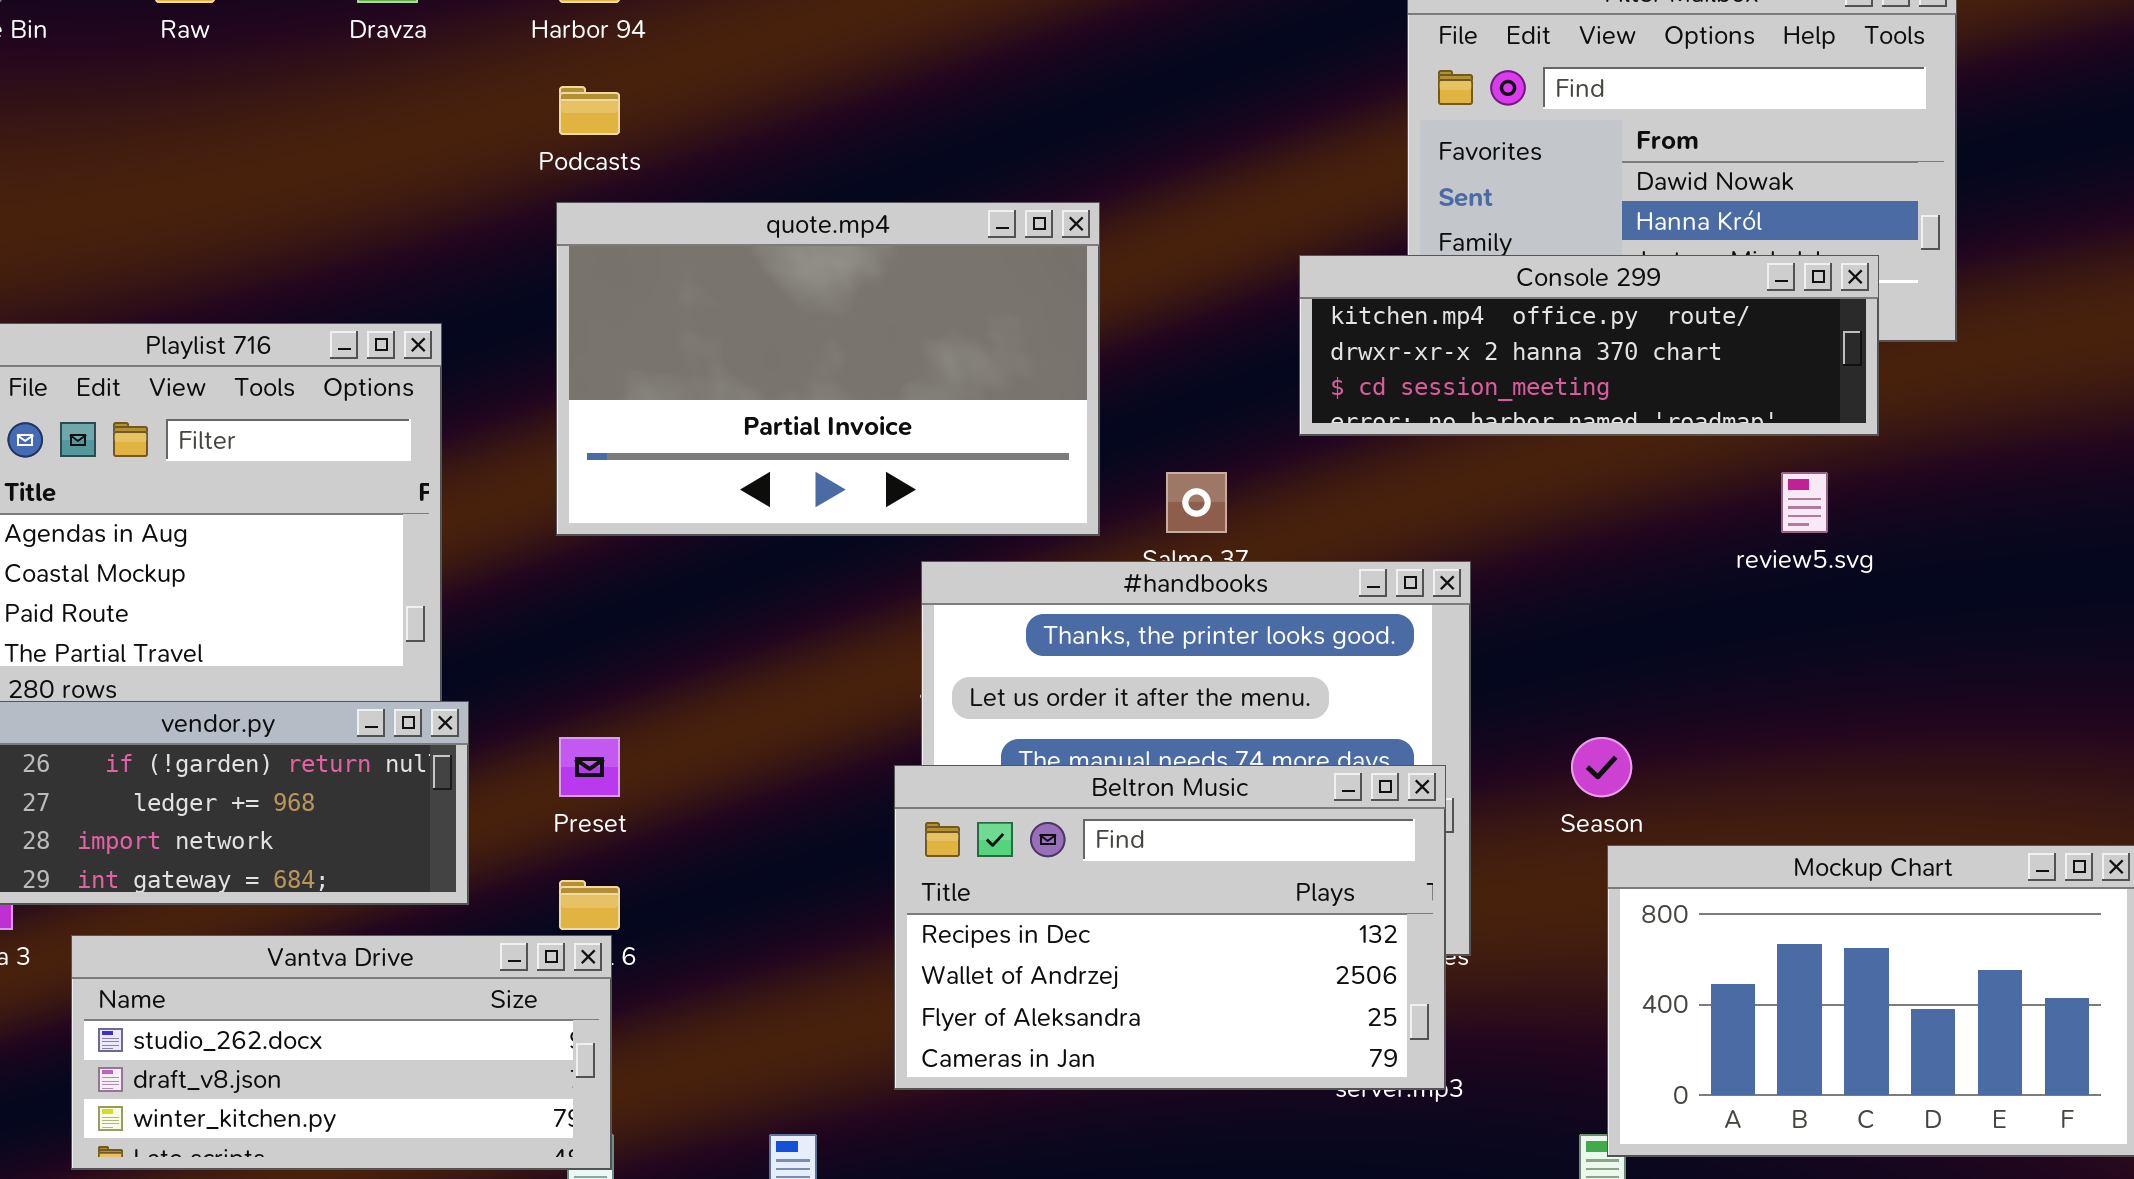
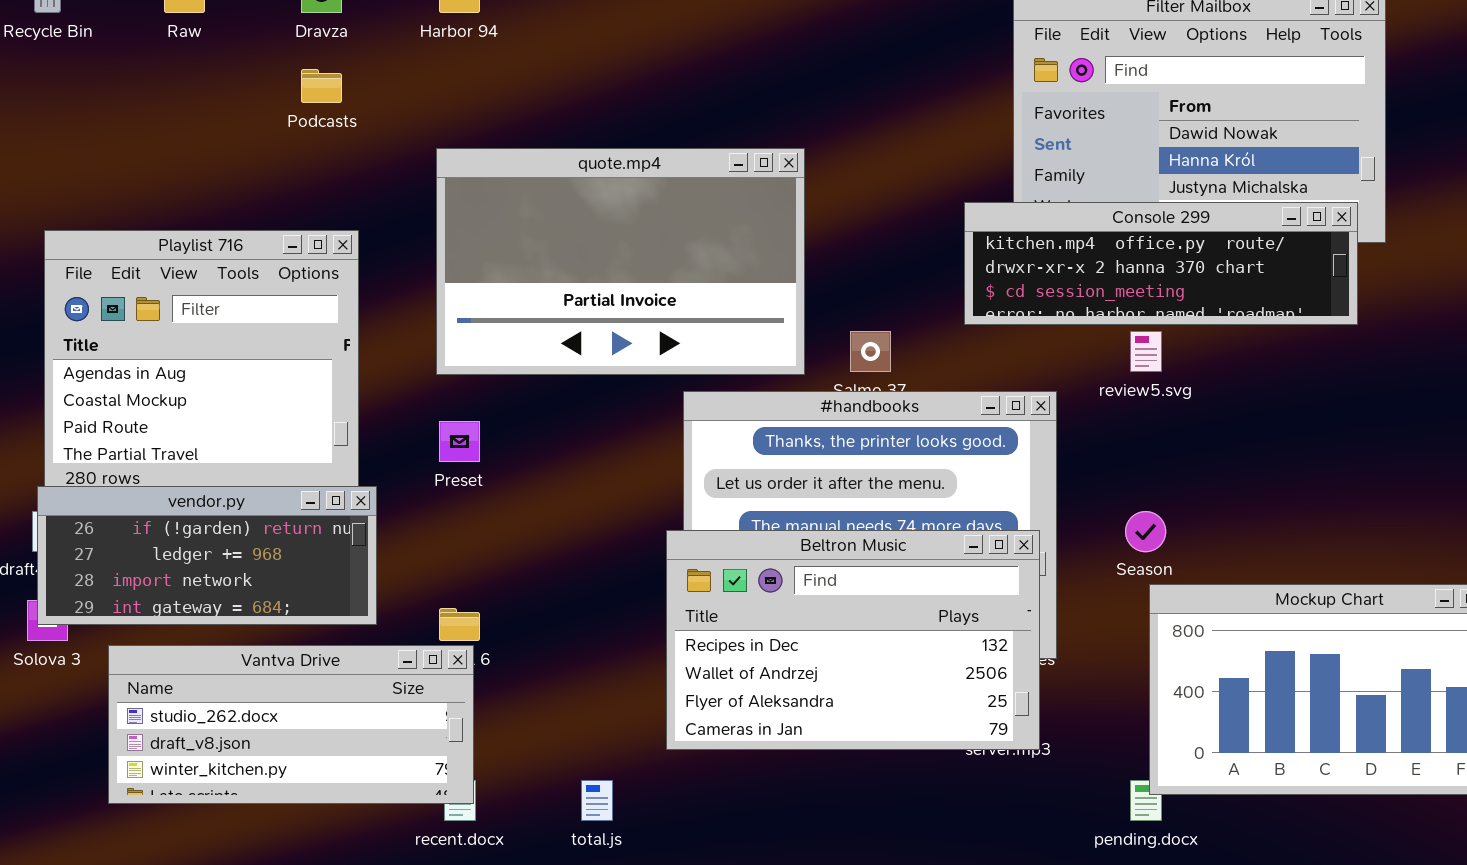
Podcasts: [559,86,620,135] -> [301,69,342,103], moved
Console 299: [1299,255,1879,436] -> [964,202,1358,325], moved
review5.svg: [1781,472,1828,533] -> [1130,331,1162,372], moved
Preset: [559,737,620,797] -> [439,421,480,462], moved

